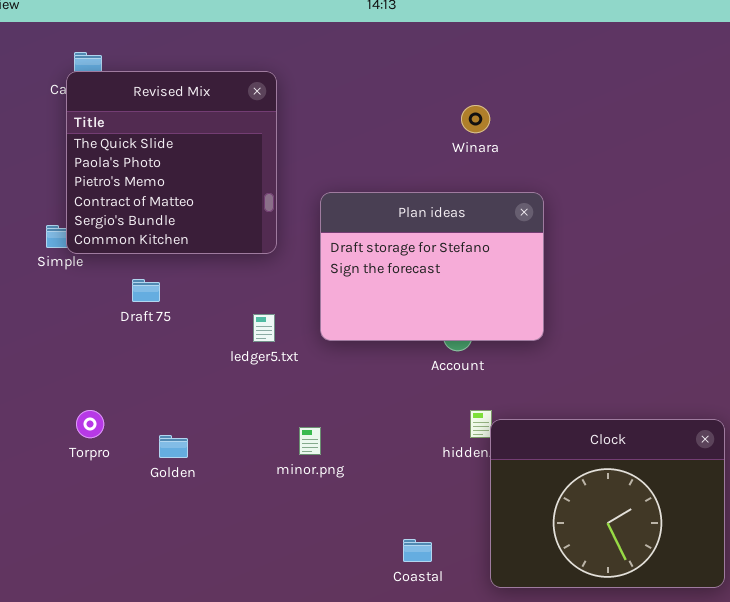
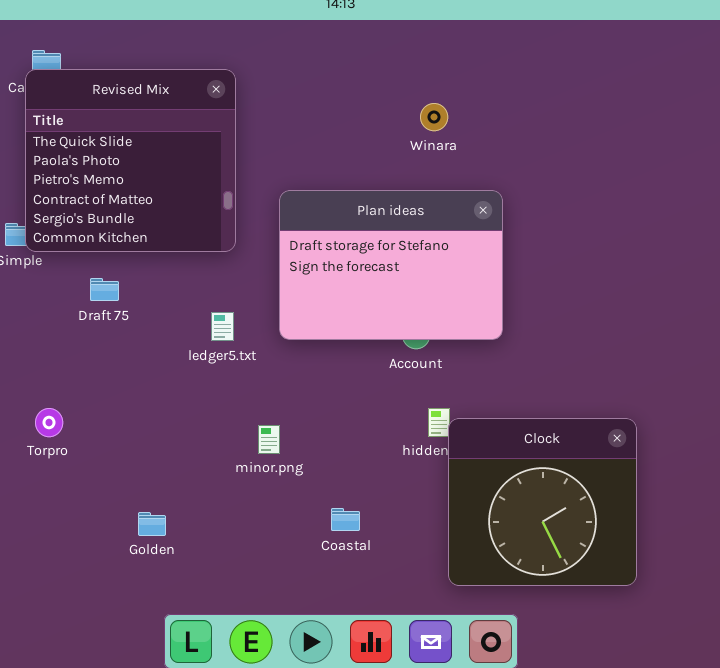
Clock: [490,419,725,588] -> [448,418,637,586], resized
Golden: [159,435,188,458] -> [138,512,166,536], moved
Coastal: [403,539,432,562] -> [331,508,360,531], moved

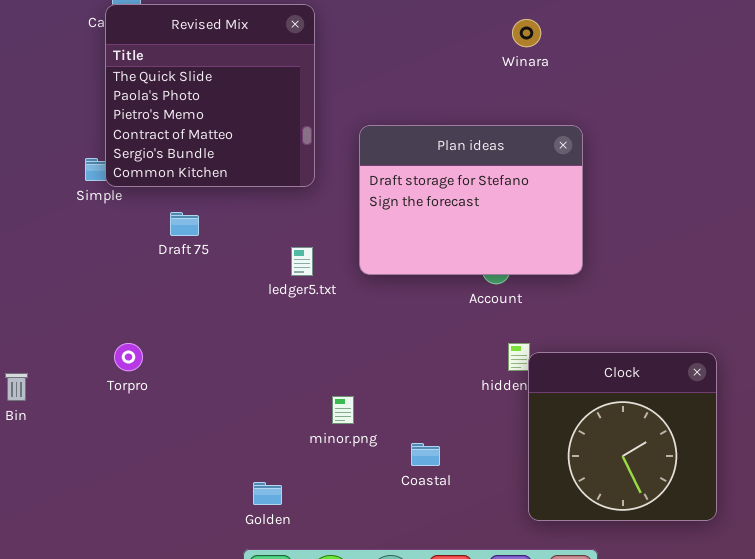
Winara: [420,103,448,131] -> [512,19,541,47], moved
minor.png: [258,425,280,454] -> [332,396,354,424], moved
Golden: [138,512,166,536] -> [253,482,282,505], moved

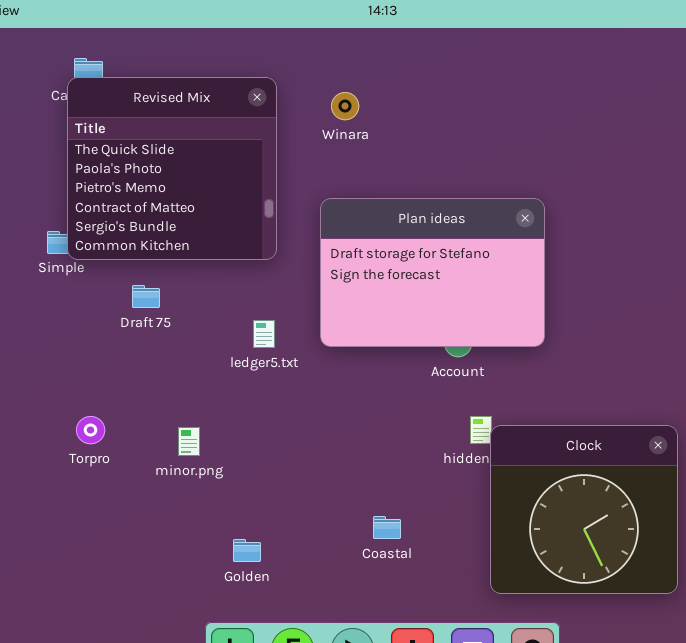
Winara: [512,19,541,47] -> [331,92,359,120], moved
minor.png: [332,396,354,424] -> [178,427,200,456], moved
Golden: [253,482,282,505] -> [233,539,261,562], moved

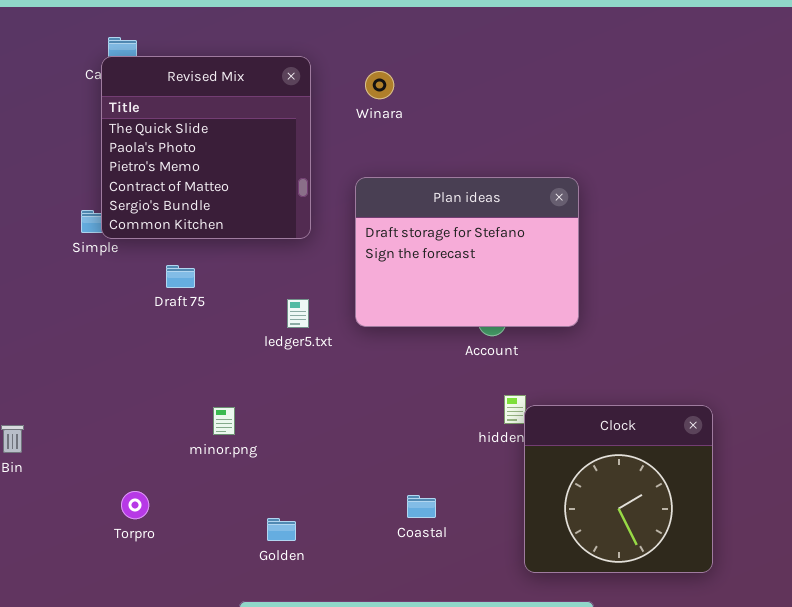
Torpro: [76,416,105,444] -> [121,491,149,519], moved

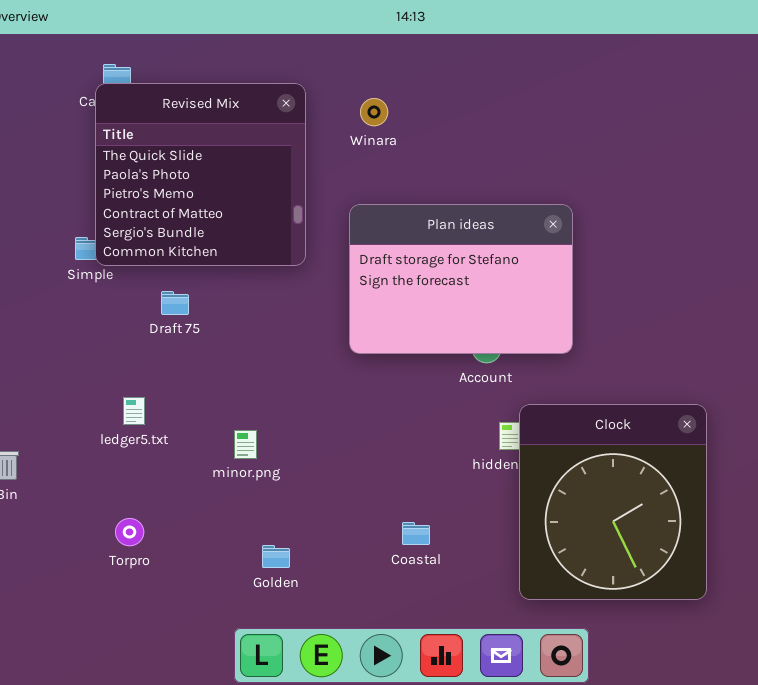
ledger5.txt: [287,299,309,328] -> [123,397,145,425], moved
Clock: [524,405,713,573] -> [519,404,707,600], resized
minor.png: [213,407,235,435] -> [234,430,257,459], moved

